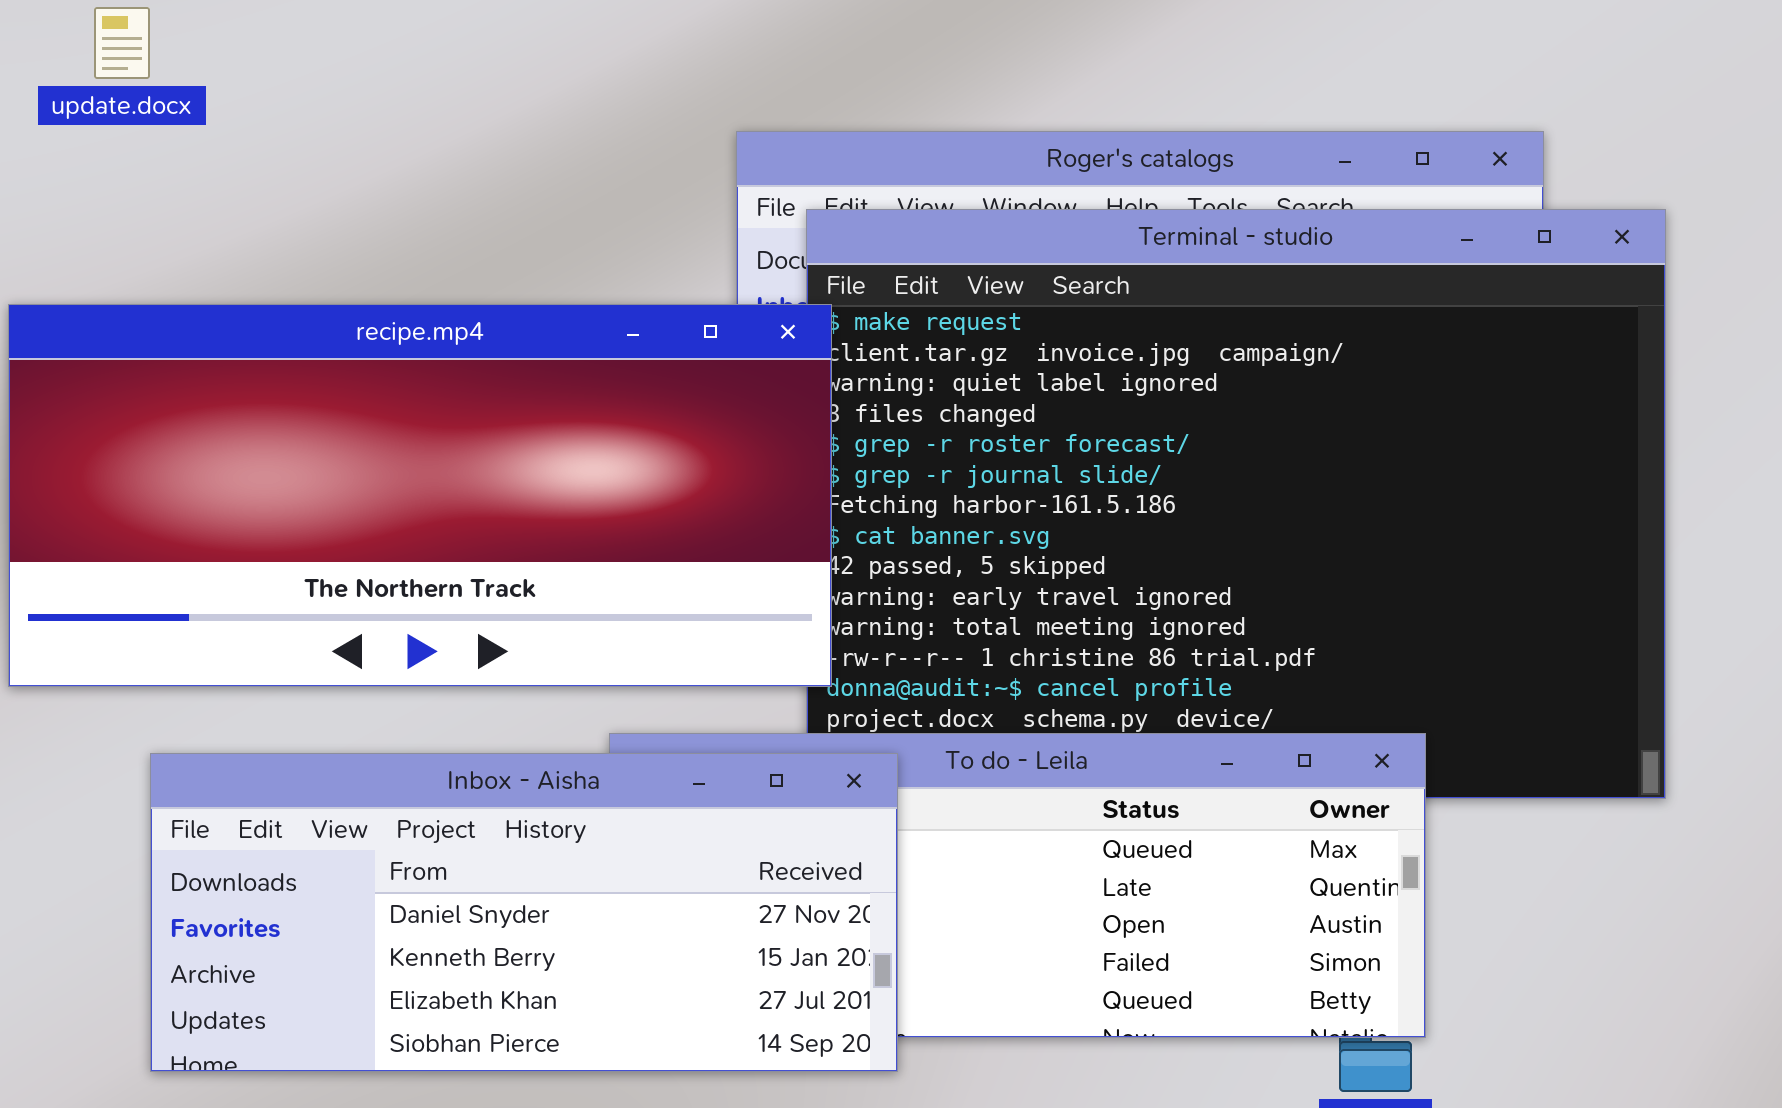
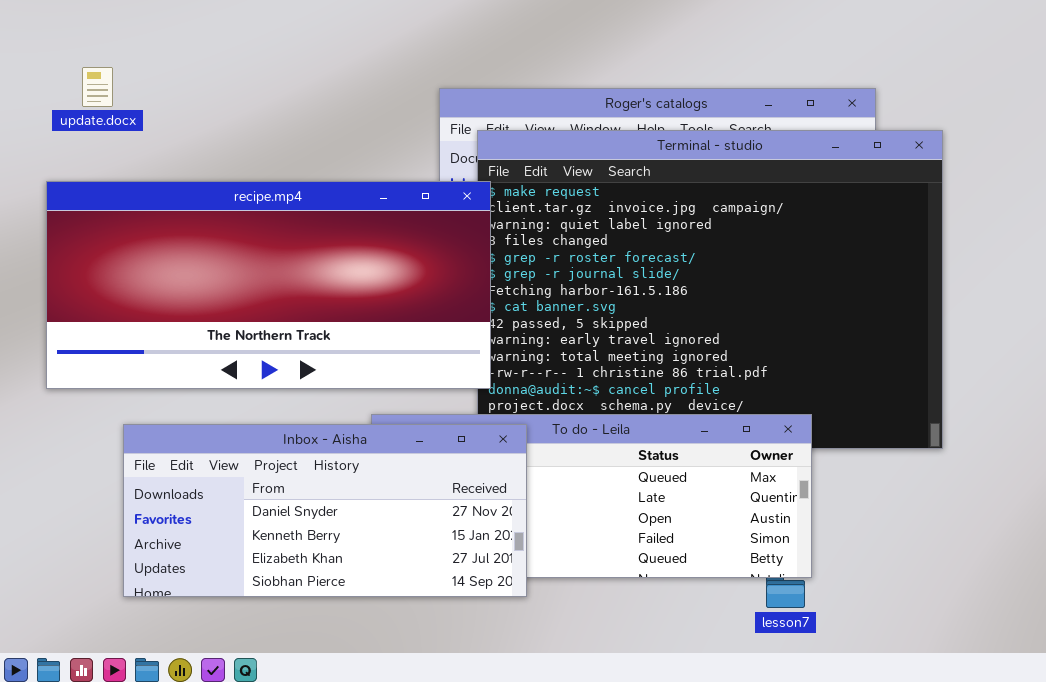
update.docx: [94,7,150,79] -> [82,67,113,107], moved

